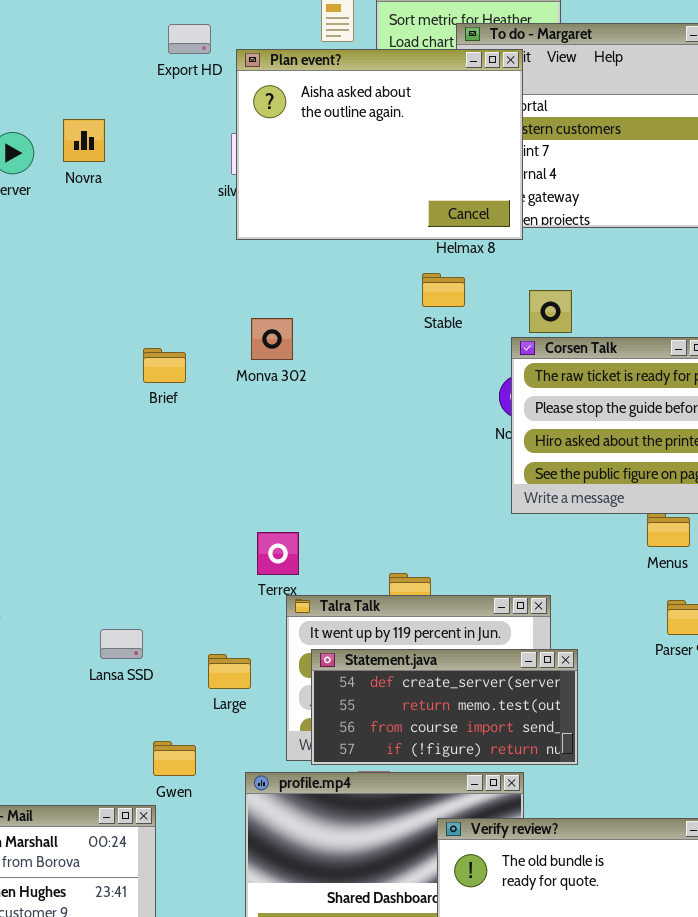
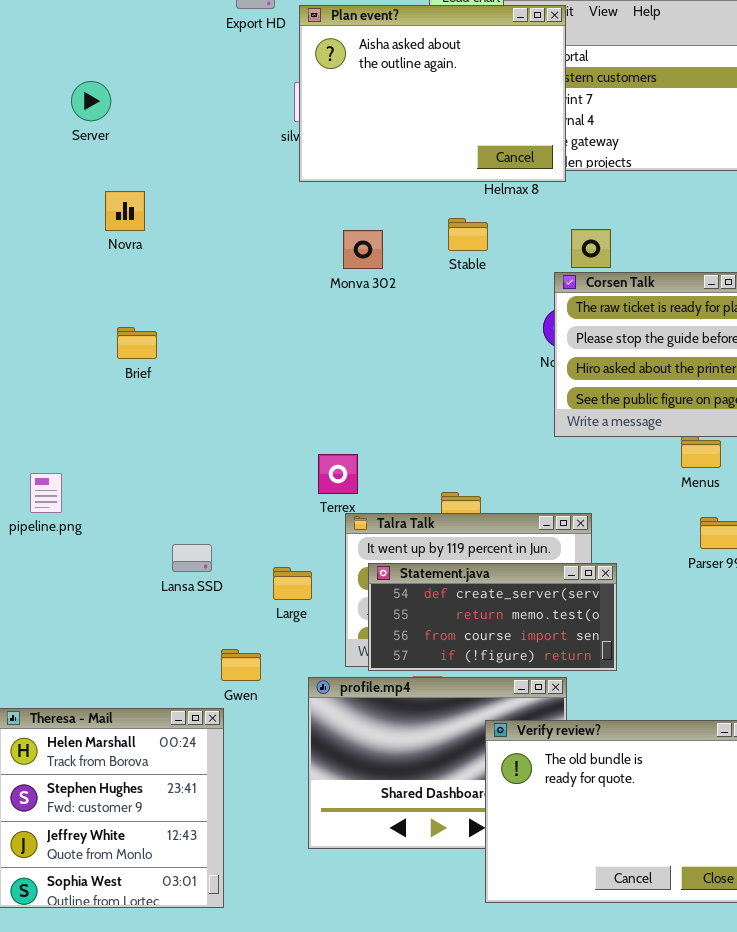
Novra: [63,119,105,162] -> [105,191,145,231], moved
Stable: [422,273,465,307] -> [448,218,488,251], moved
Monva 302: [251,318,293,360] -> [343,230,383,269], moved
Brief: [143,348,186,383] -> [117,327,157,359], moved

